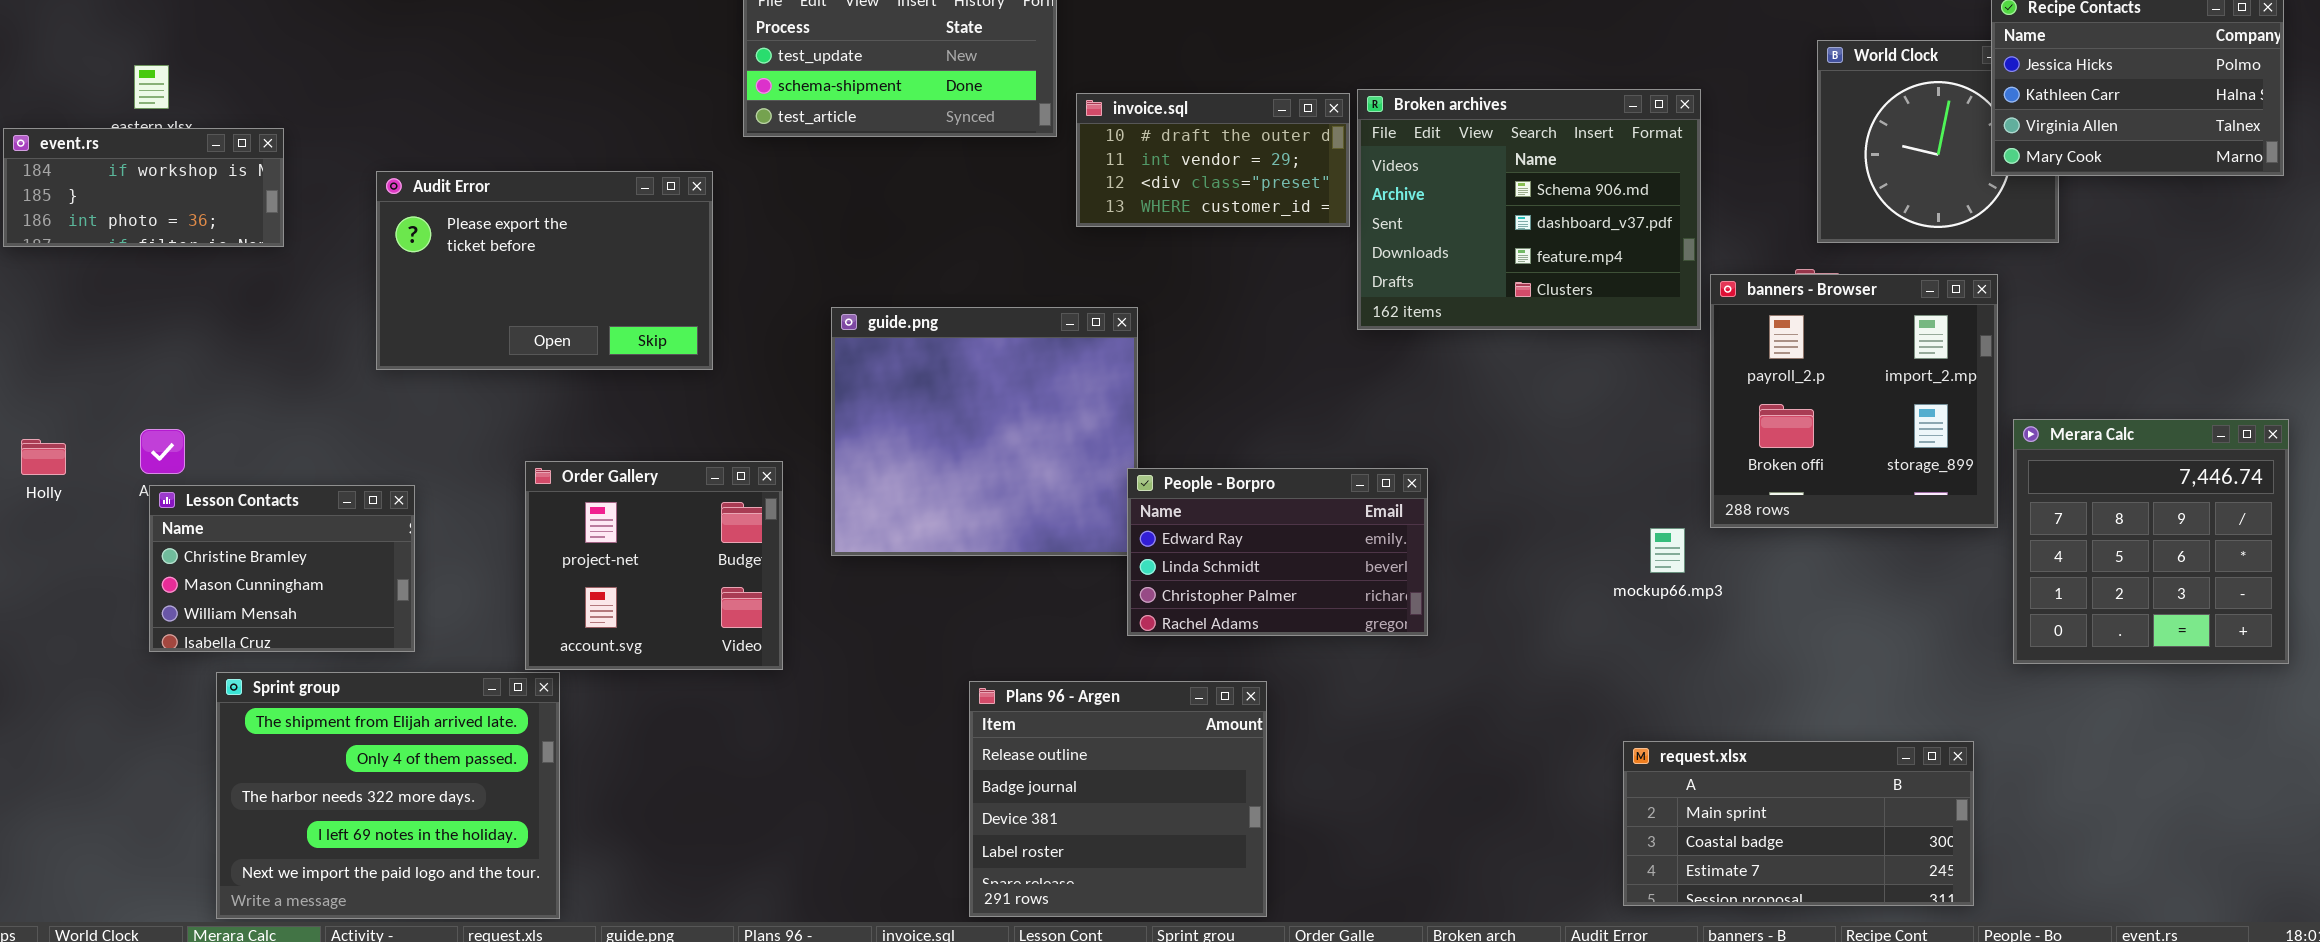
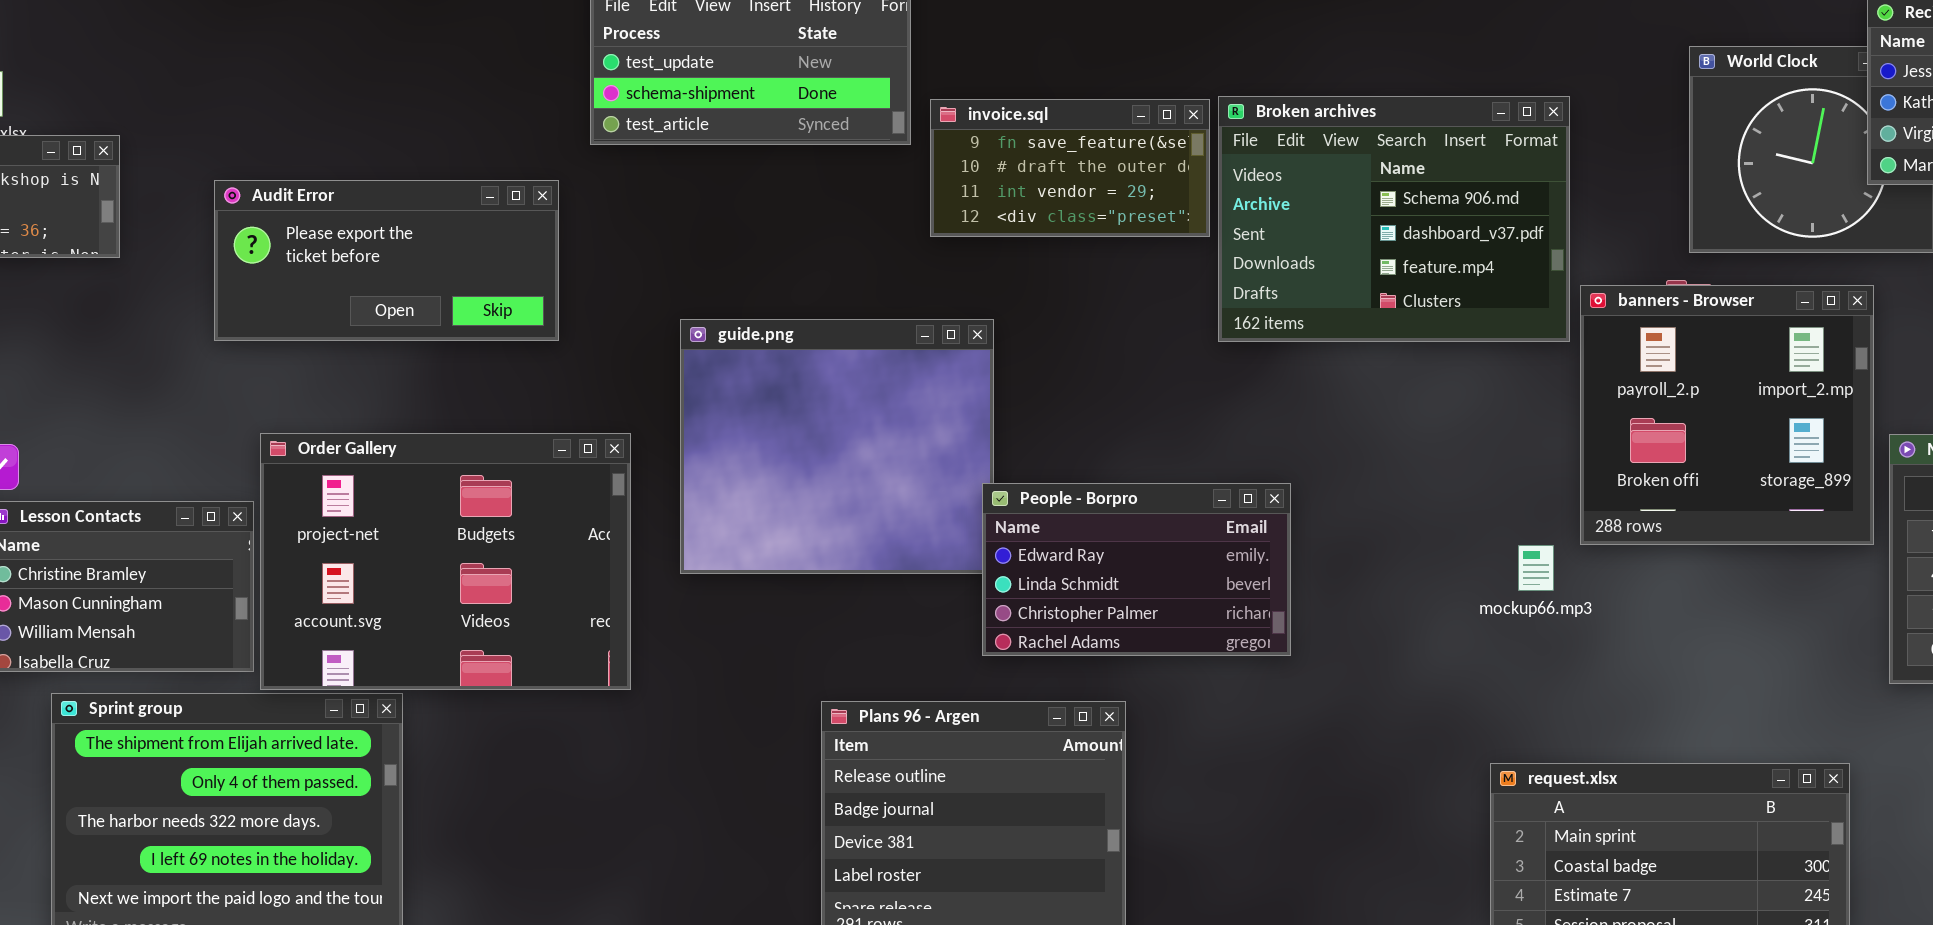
invoice.sql: [1076,93,1350,227] -> [930,99,1210,237], scrolled up 1 row
Audit Error: [376,171,713,370] -> [214,180,559,341], resized
Order Gallery: [525,461,783,670] -> [260,433,631,690], resized

